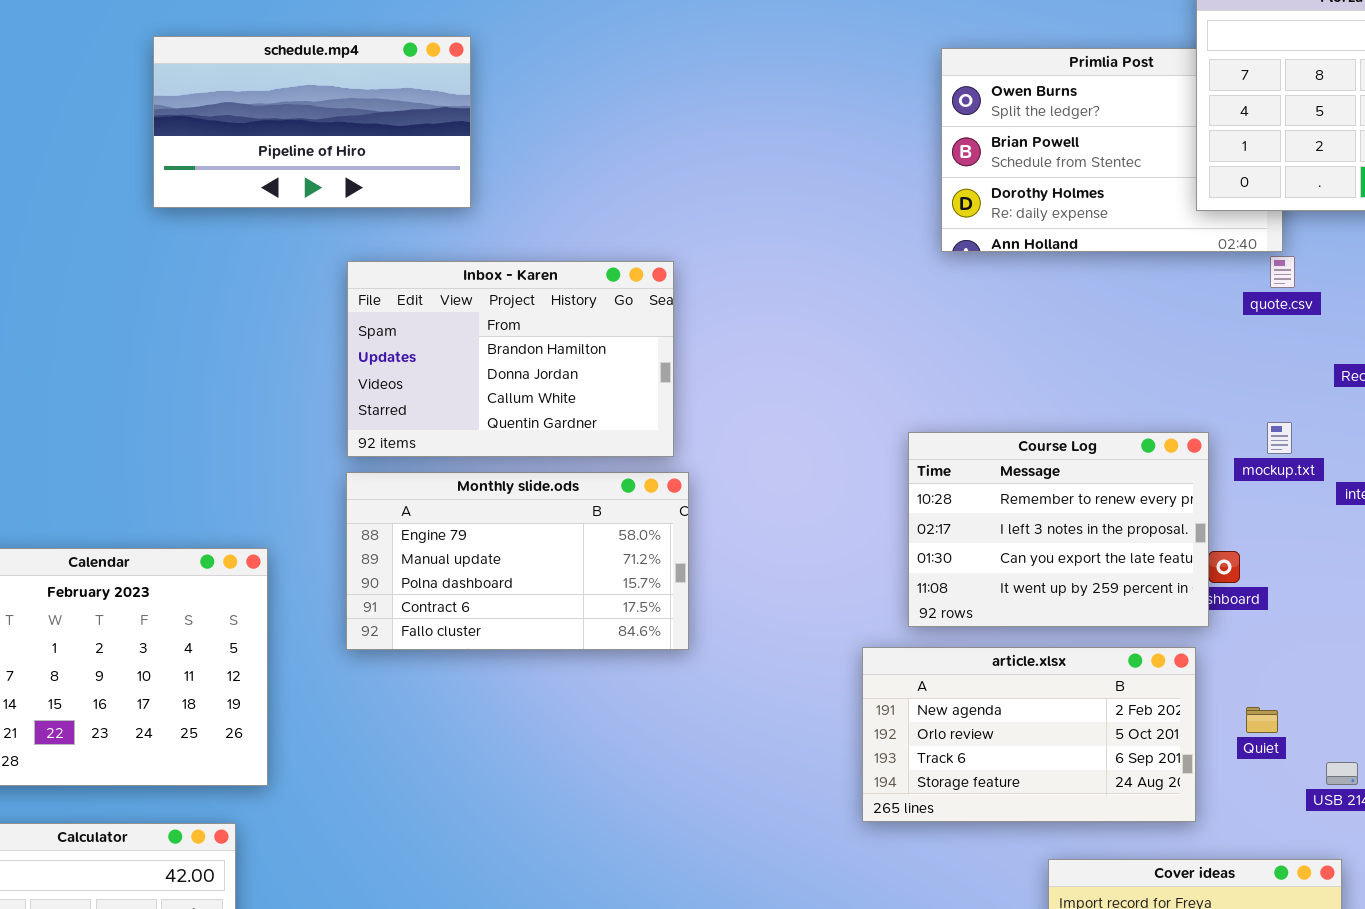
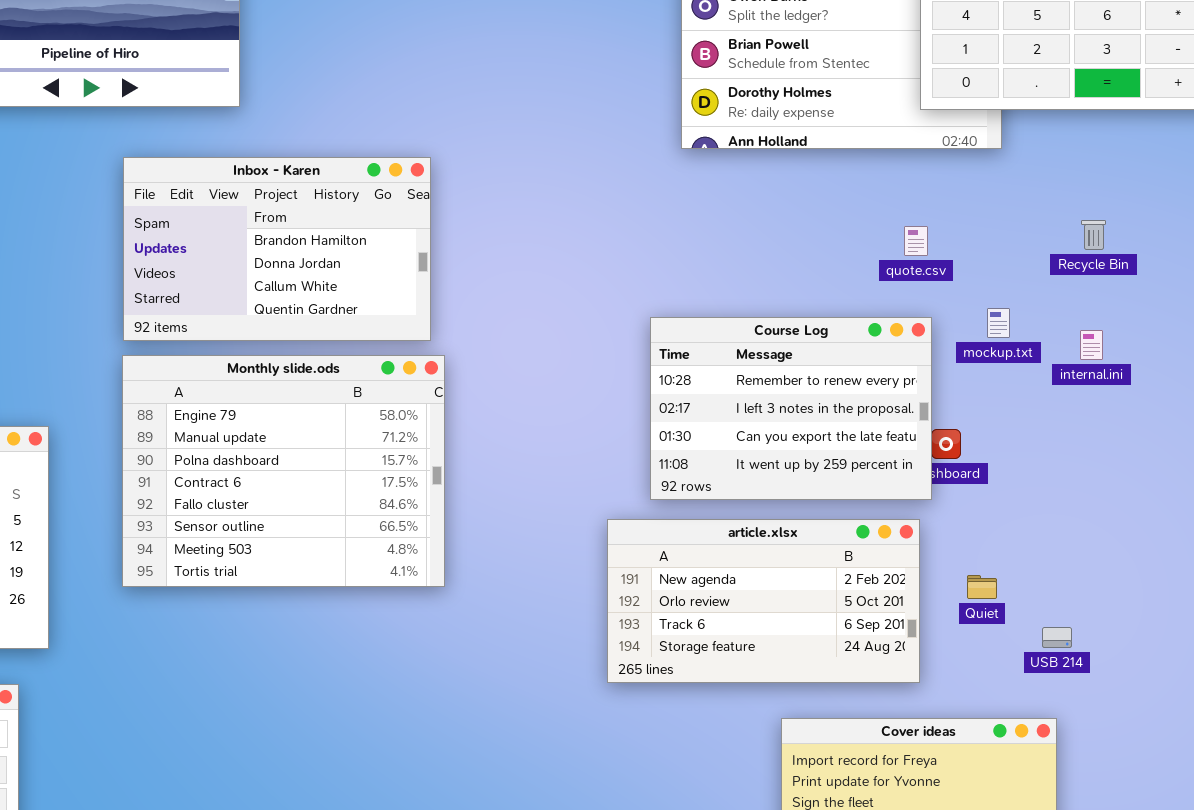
quote.csv: [1270,256,1295,288] -> [904,226,928,256], moved
Monthly slide.ods: [346,472,689,650] -> [122,355,445,587], resized

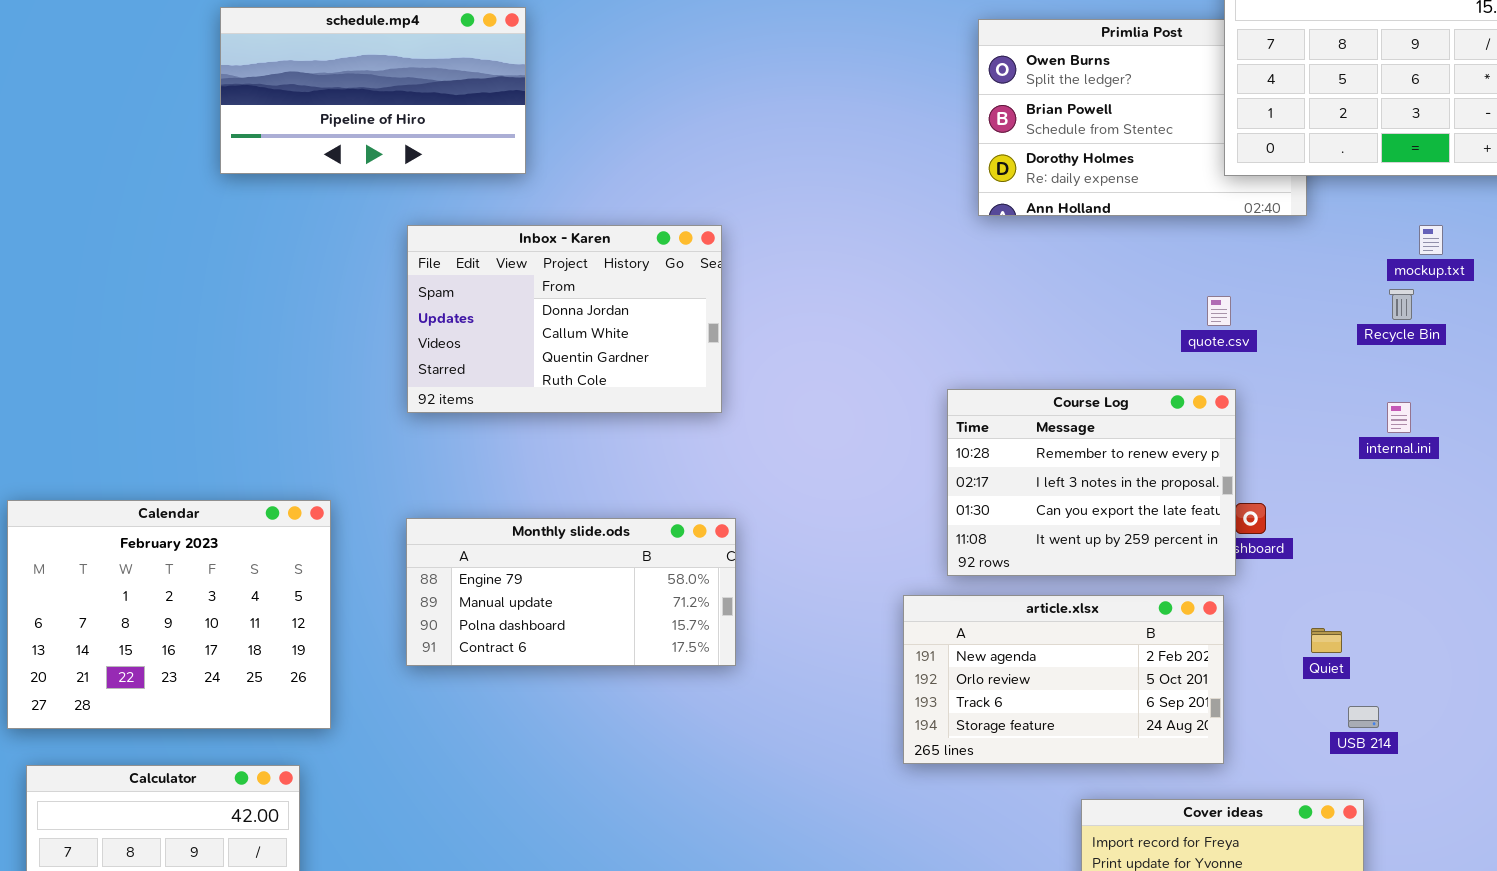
Inbox - Karen: [123,157,431,341] -> [407,225,722,413], scrolled down 1 row
mockup.txt: [987,308,1010,338] -> [1419,225,1443,255], moved
Monthly slide.ods: [122,355,445,587] -> [406,518,736,666], resized
Quiet: [967,575,997,599] -> [1311,628,1342,653], moved

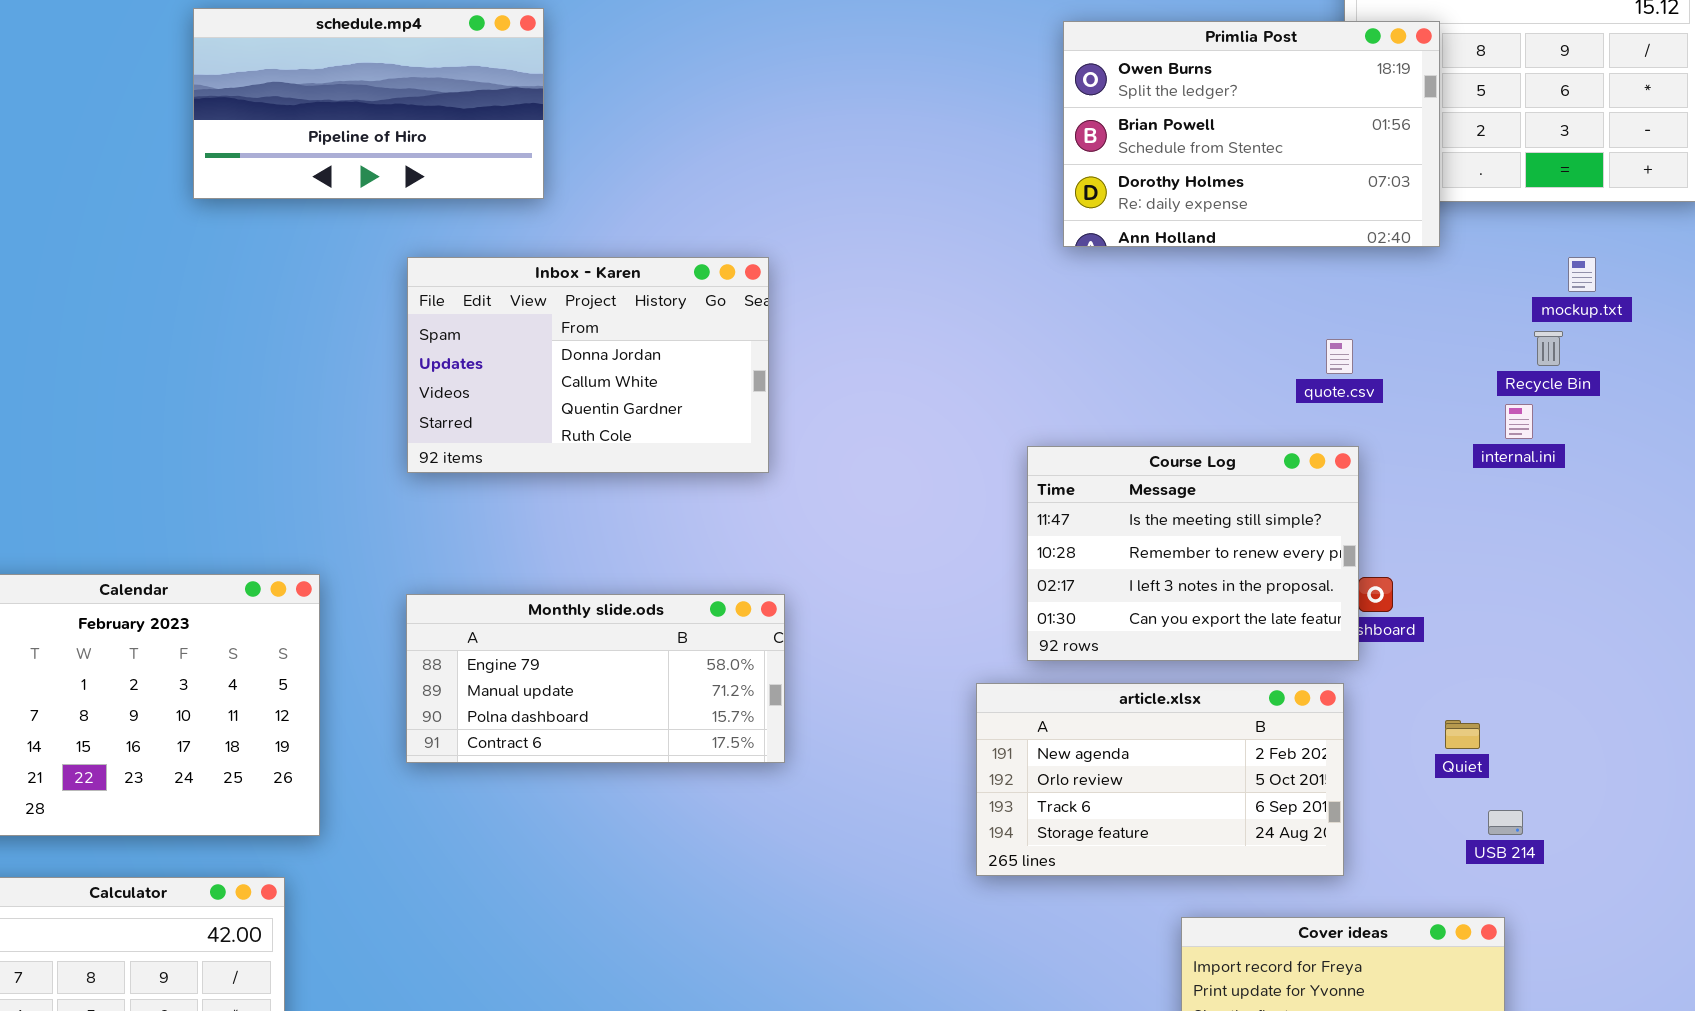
Primlia Post: [978,19,1307,216] -> [1063,21,1440,247], raised
Course Log: [947,389,1236,576] -> [1027,446,1359,661], scrolled up 1 row
internal.ini: [1387,402,1411,433] -> [1505,404,1533,439], moved

